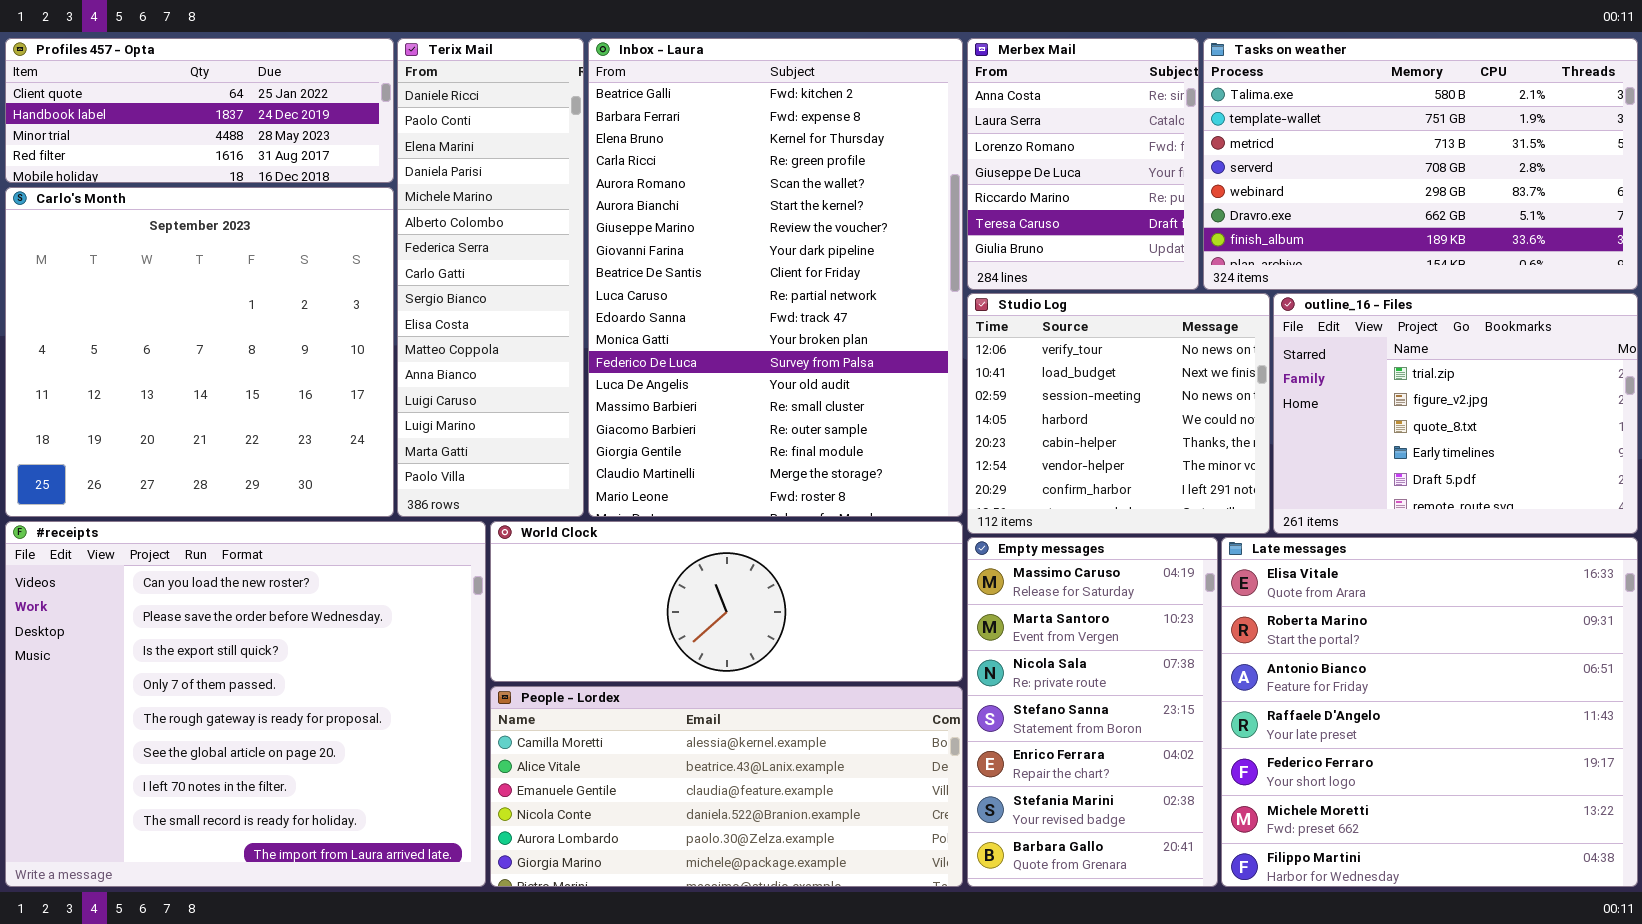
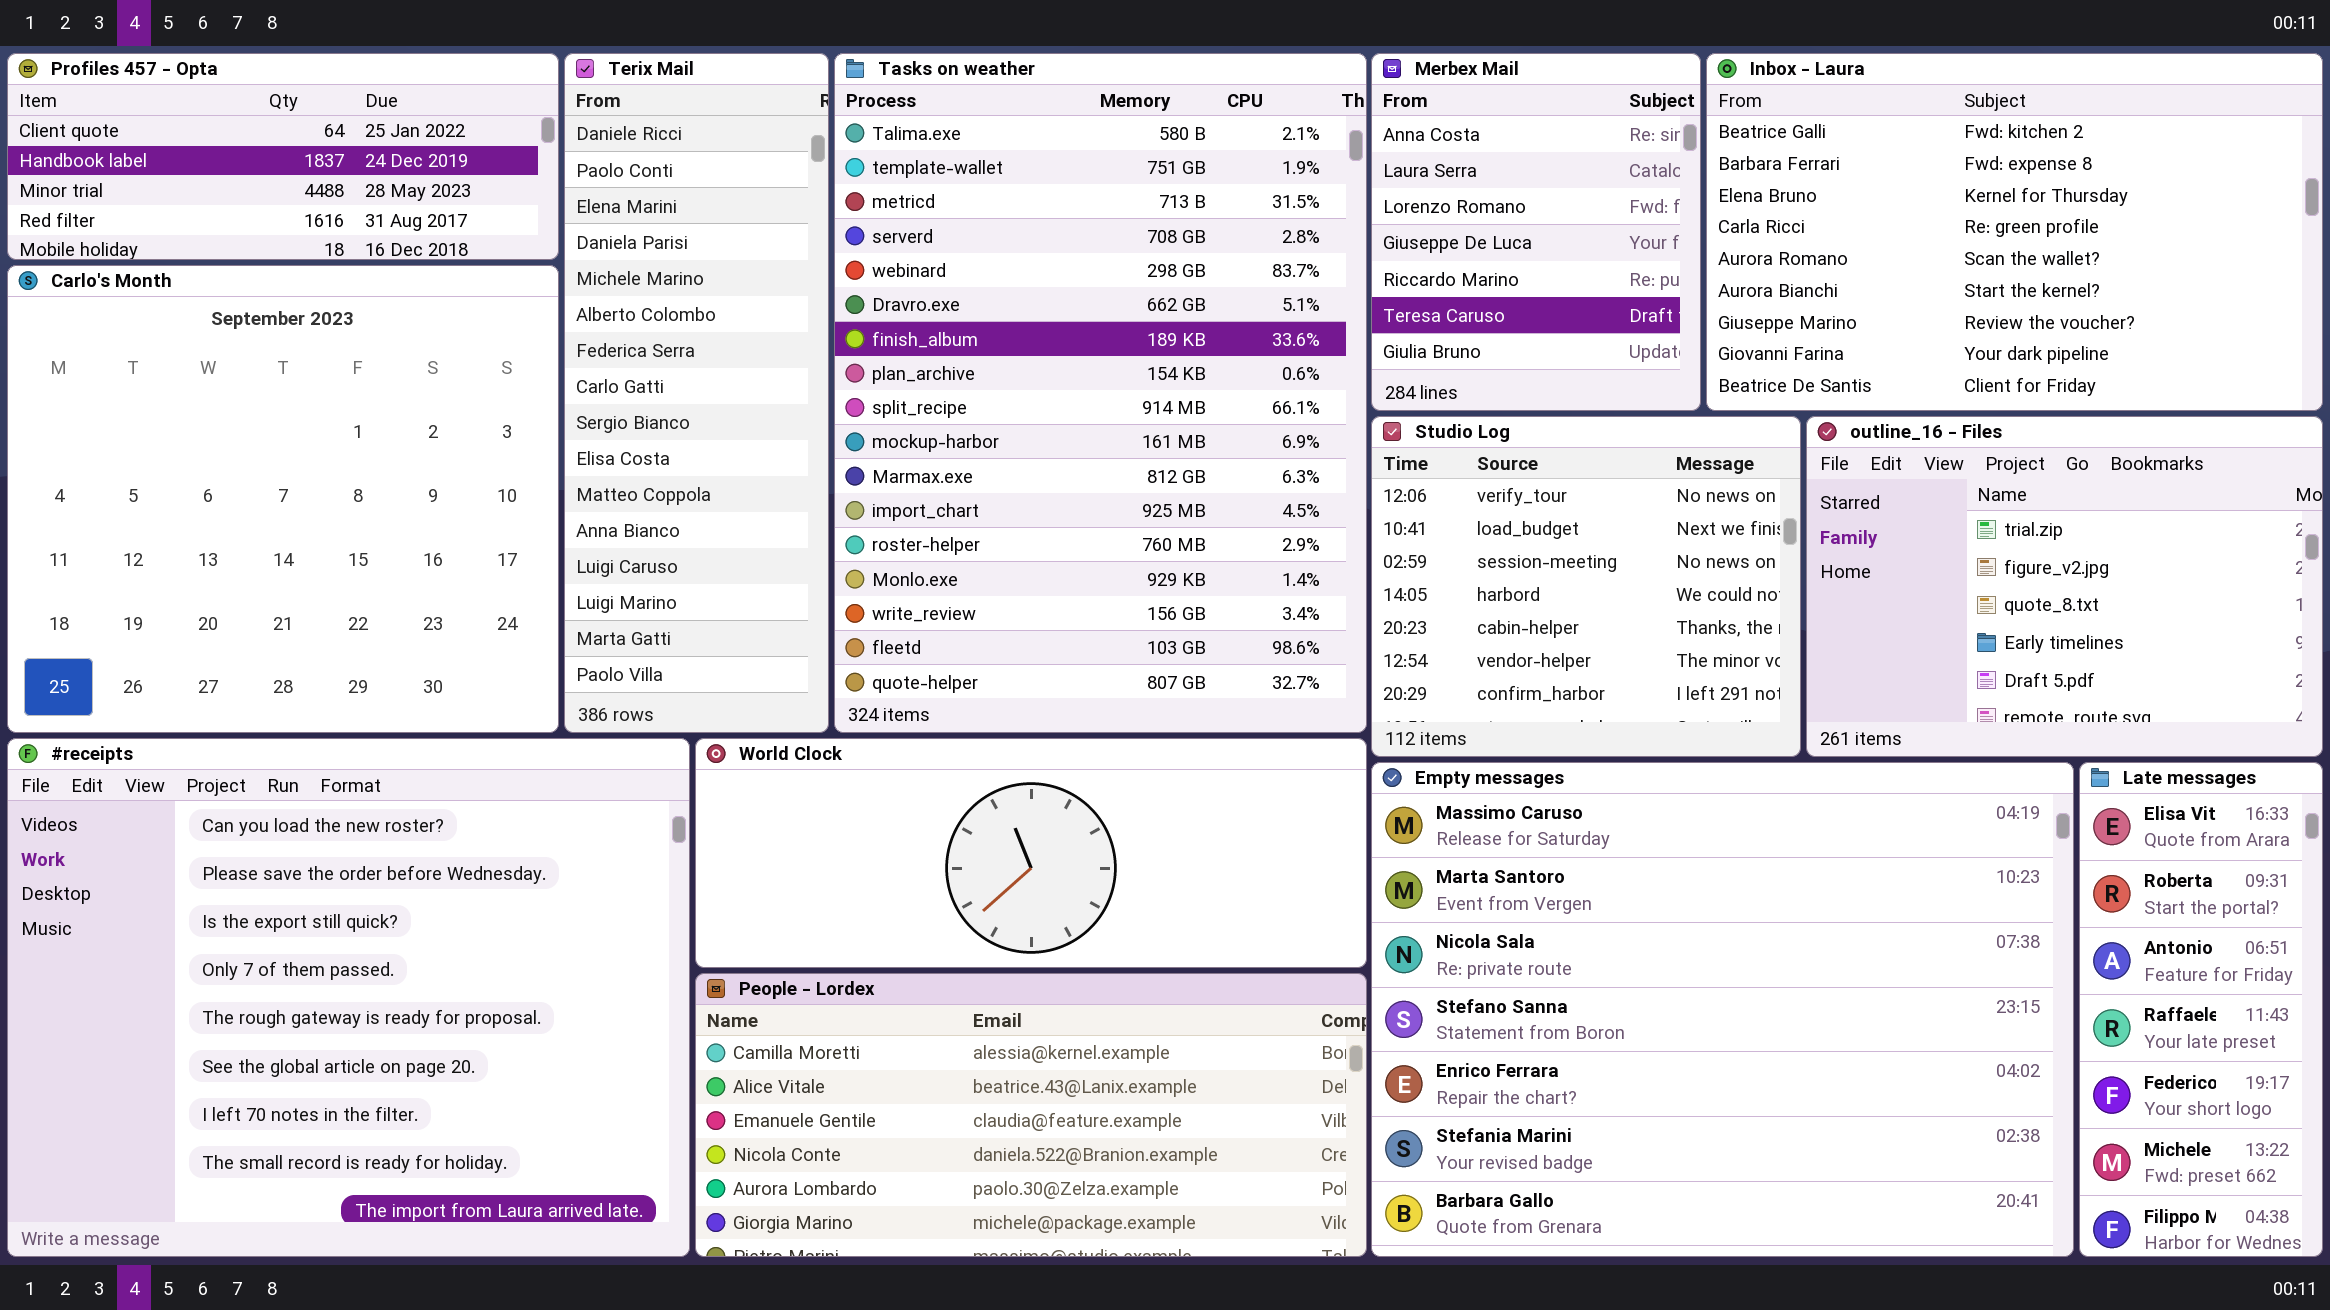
Inbox - Laura: [588,38,963,517] -> [1706,53,2323,411], moved, resized
Tasks on weather: [1203,38,1638,290] -> [834,53,1367,733], moved, resized
Empty messages: [967,537,1218,887] -> [1371,762,2074,1257], resized
Late messages: [1221,537,1638,887] -> [2079,762,2323,1257], resized

